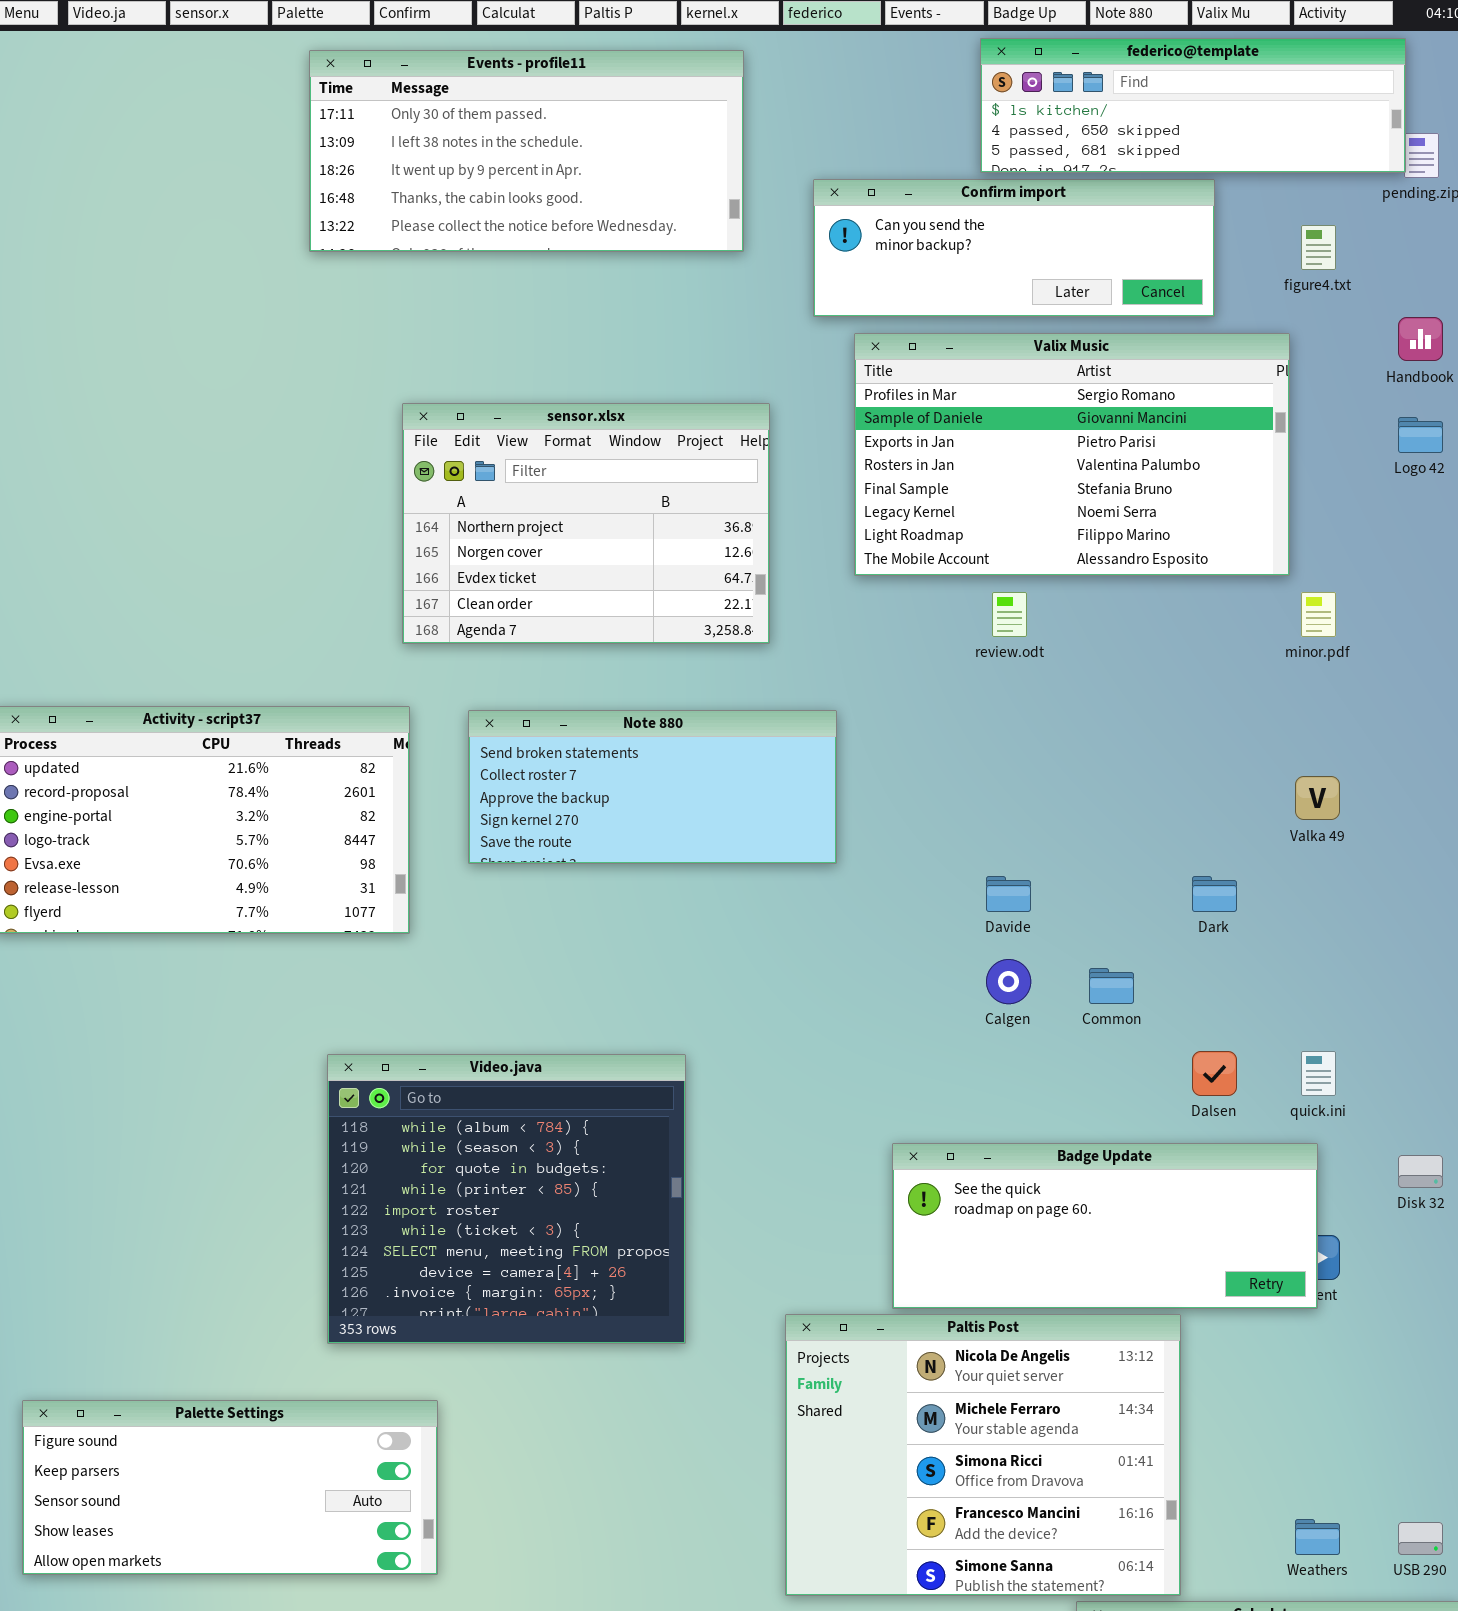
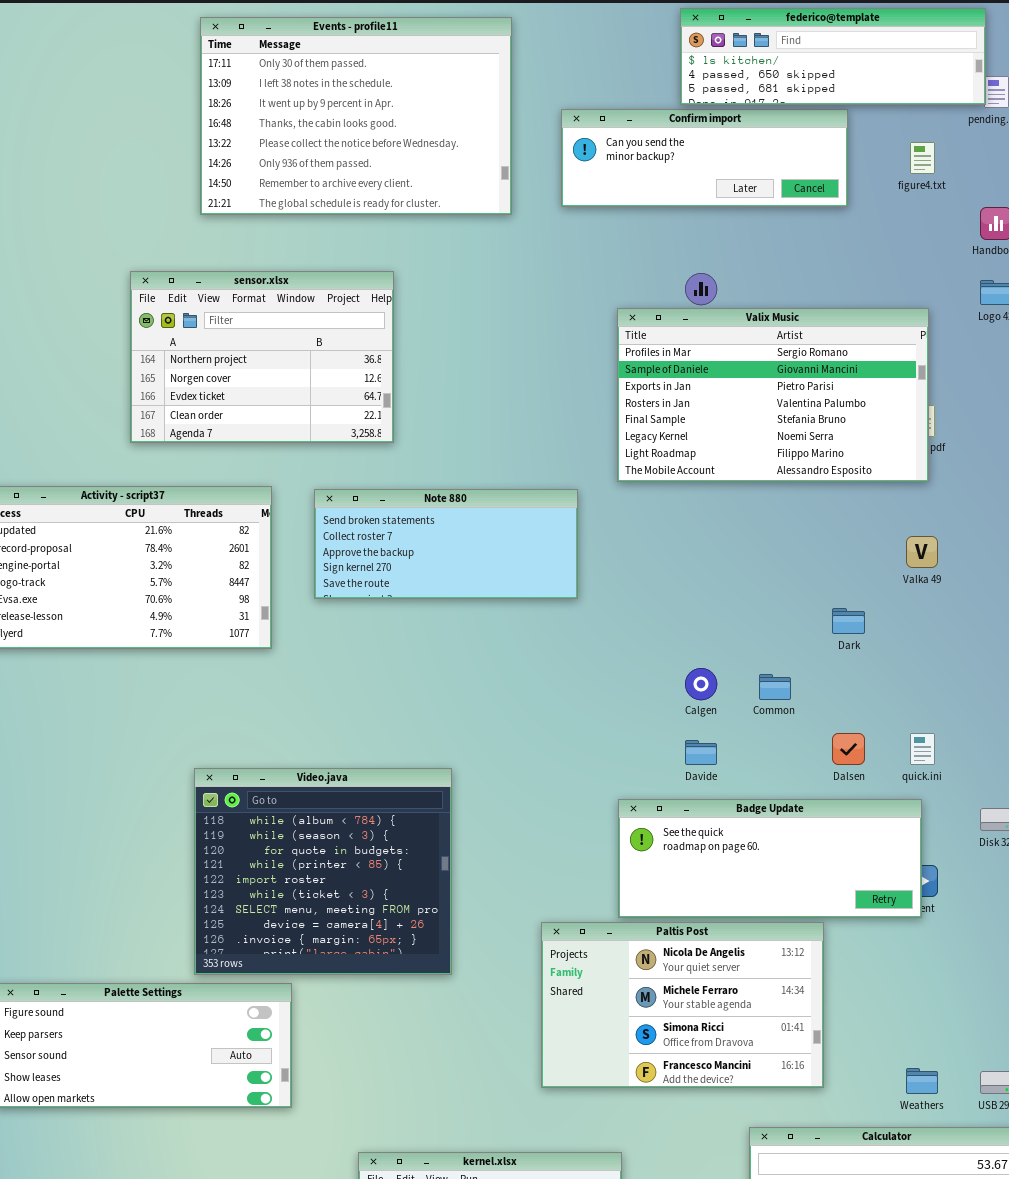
Events - profile11: [309,50,744,252] -> [200,17,512,215], resized
Valix Music: [854,333,1290,576] -> [617,308,929,482], moved
sensor.xlsx: [402,403,770,644] -> [130,271,394,443], moved
Davide: [986,876,1031,912] -> [685,740,717,765], moved
Video.java: [327,1054,686,1344] -> [194,768,452,975], moved
Paltis Post: [785,1314,1181,1596] -> [541,922,824,1088], resized

